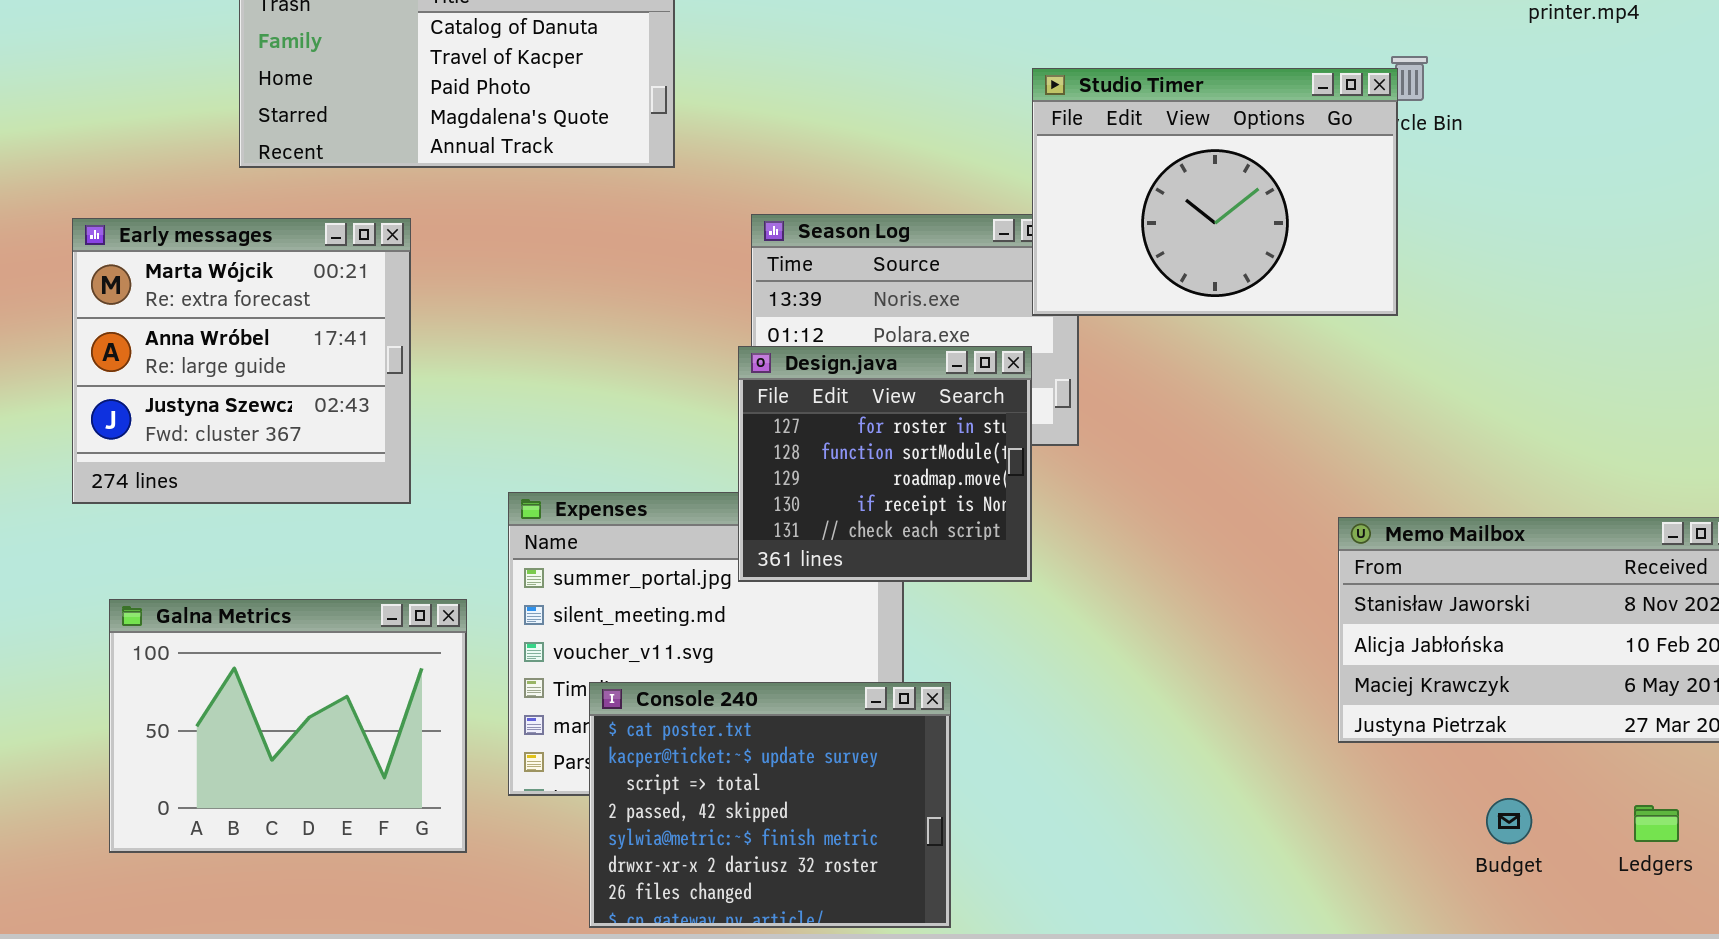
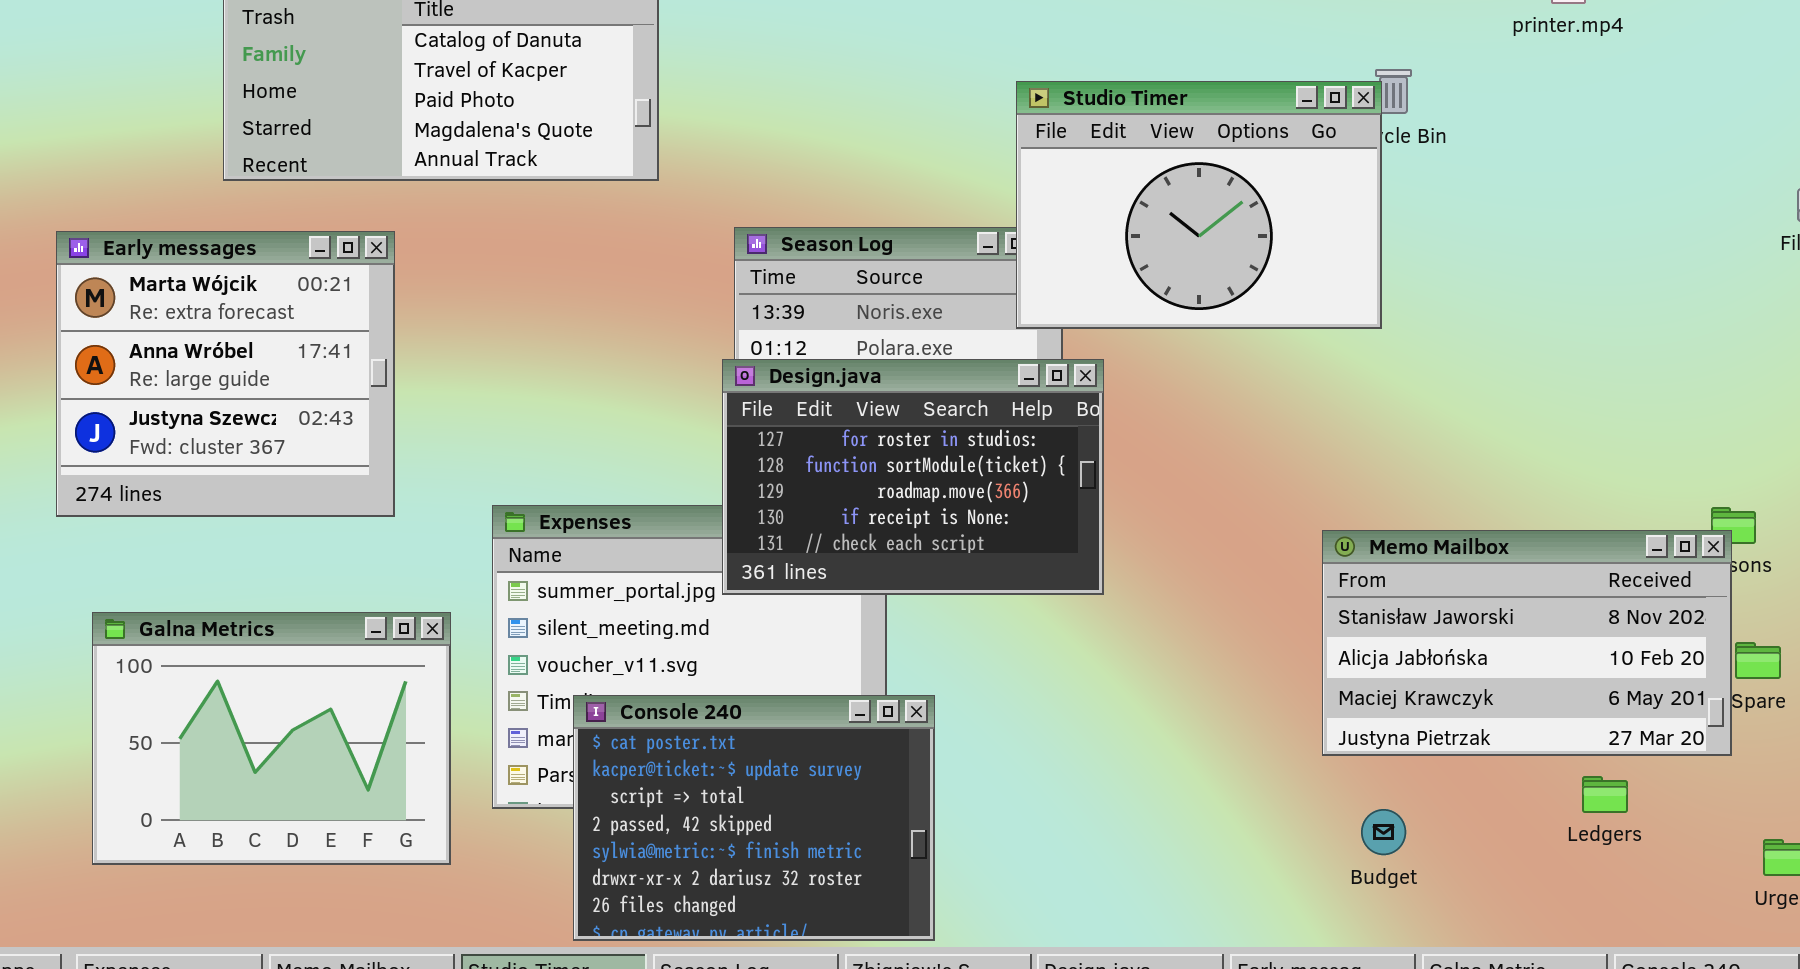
Design.java: [738,346,1032,582] -> [722,359,1104,595], resized
Budget: [1486,798,1532,844] -> [1361,809,1406,855], moved
Ledgers: [1634,805,1679,842] -> [1582,776,1628,813], moved

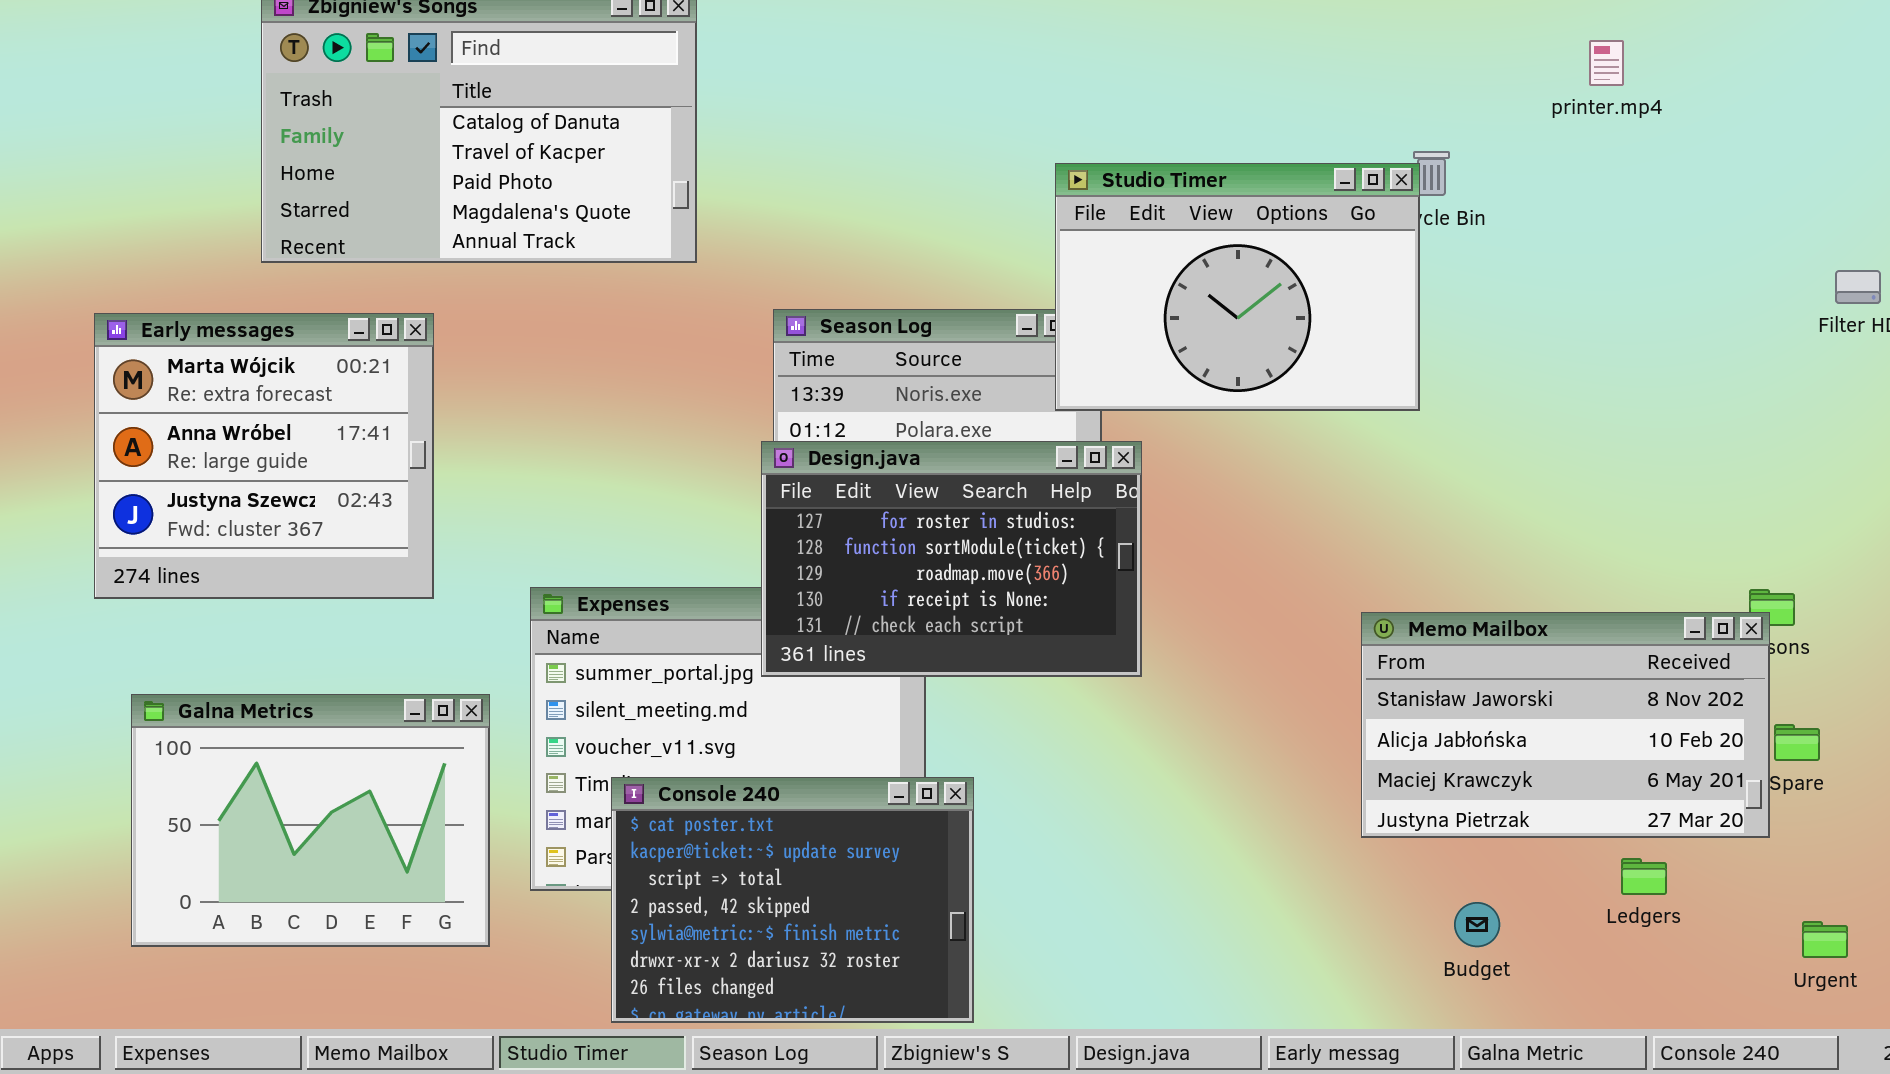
Budget: [1361,809,1406,855] -> [1454,902,1500,947], moved

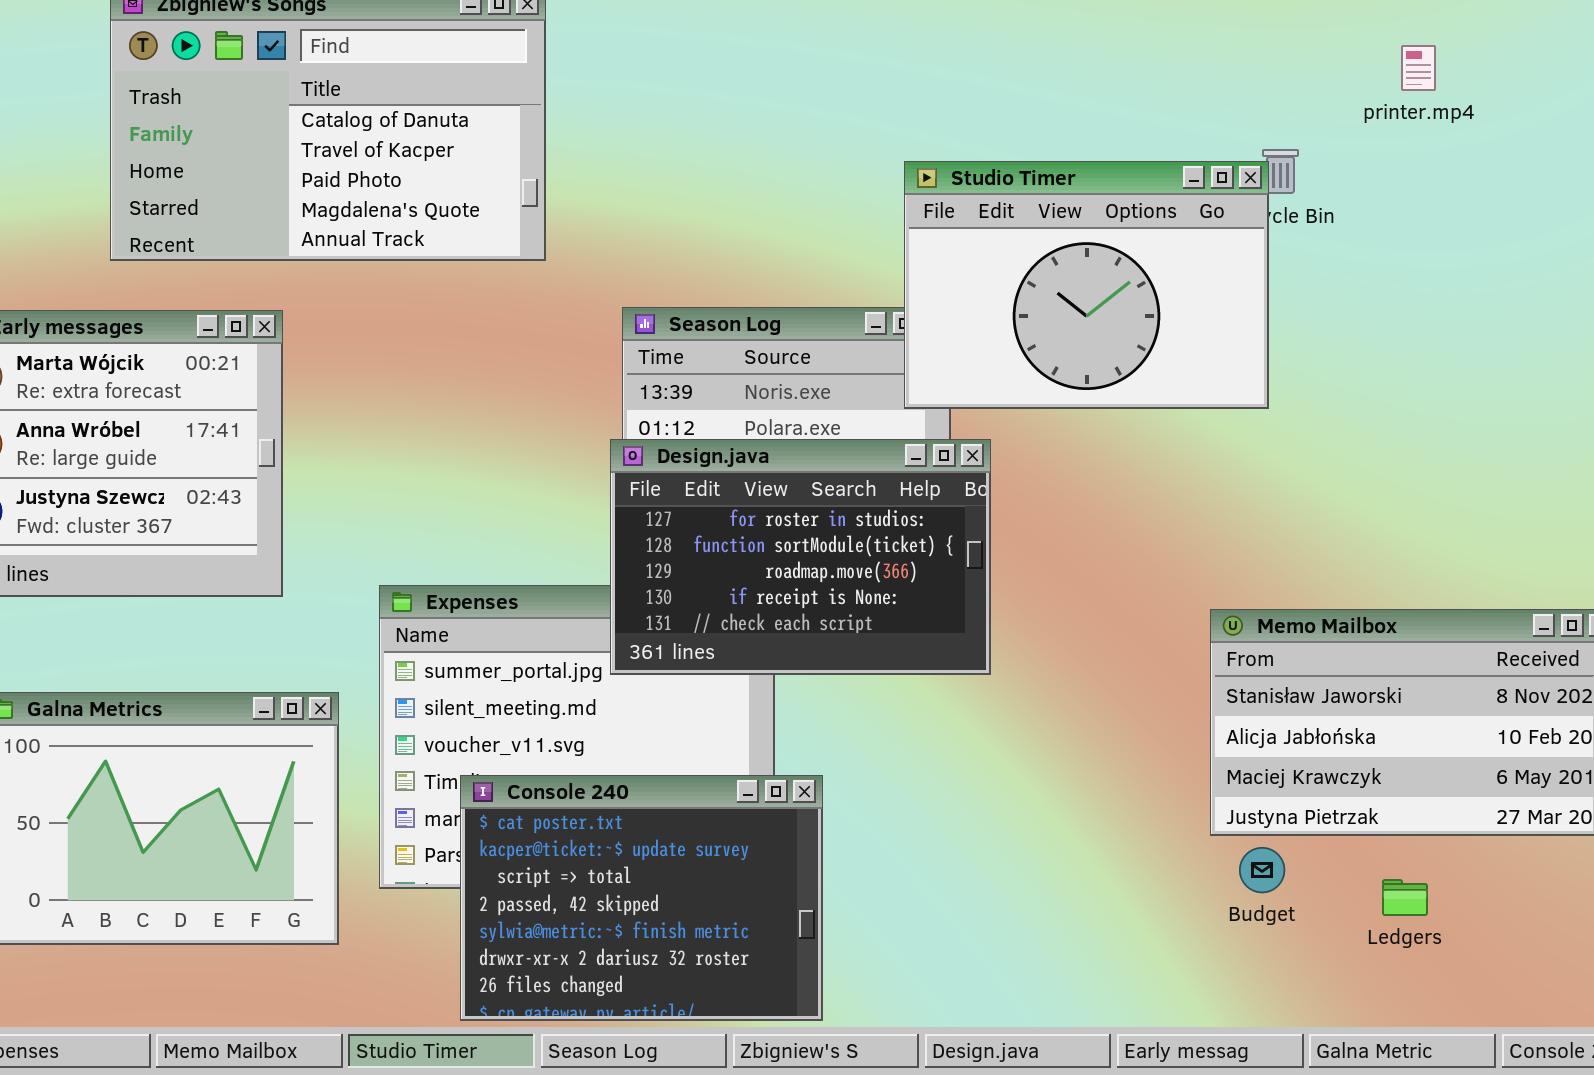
printer.mp4: [1589,40,1624,86] -> [1401,45,1436,91], moved
Ledgers: [1621,858,1667,895] -> [1382,879,1428,916], moved
Budget: [1454,902,1500,947] -> [1239,847,1285,893], moved

